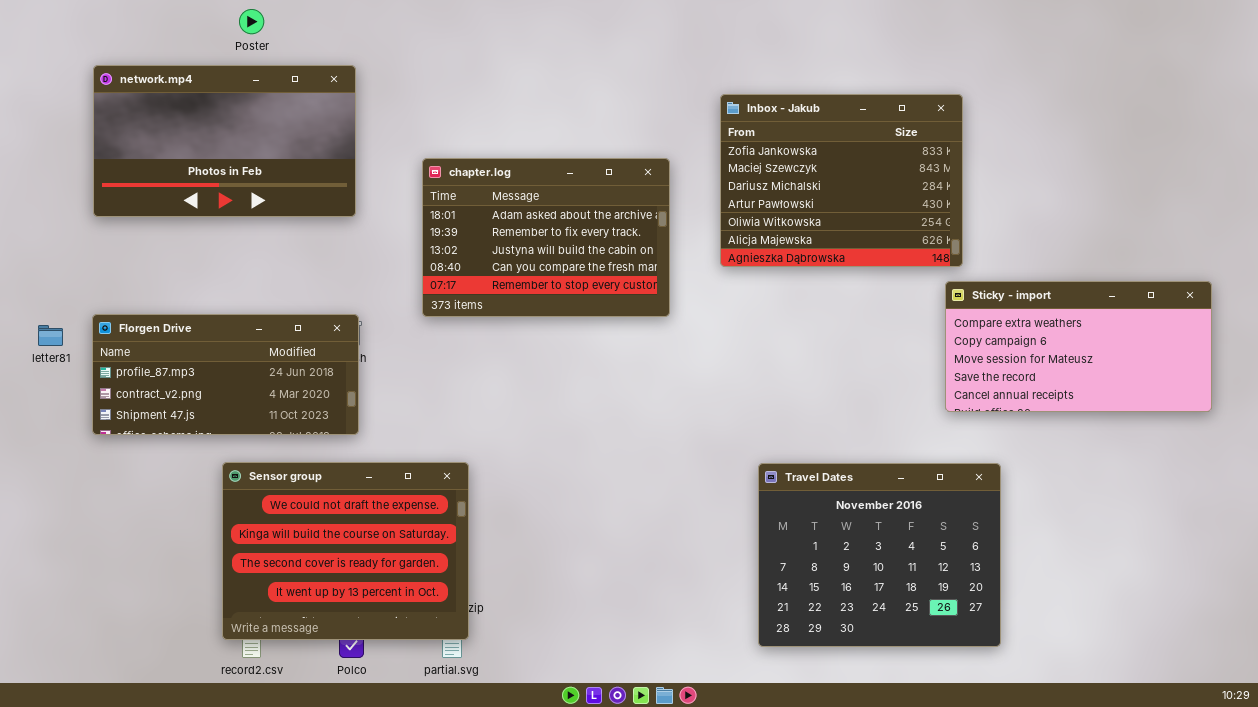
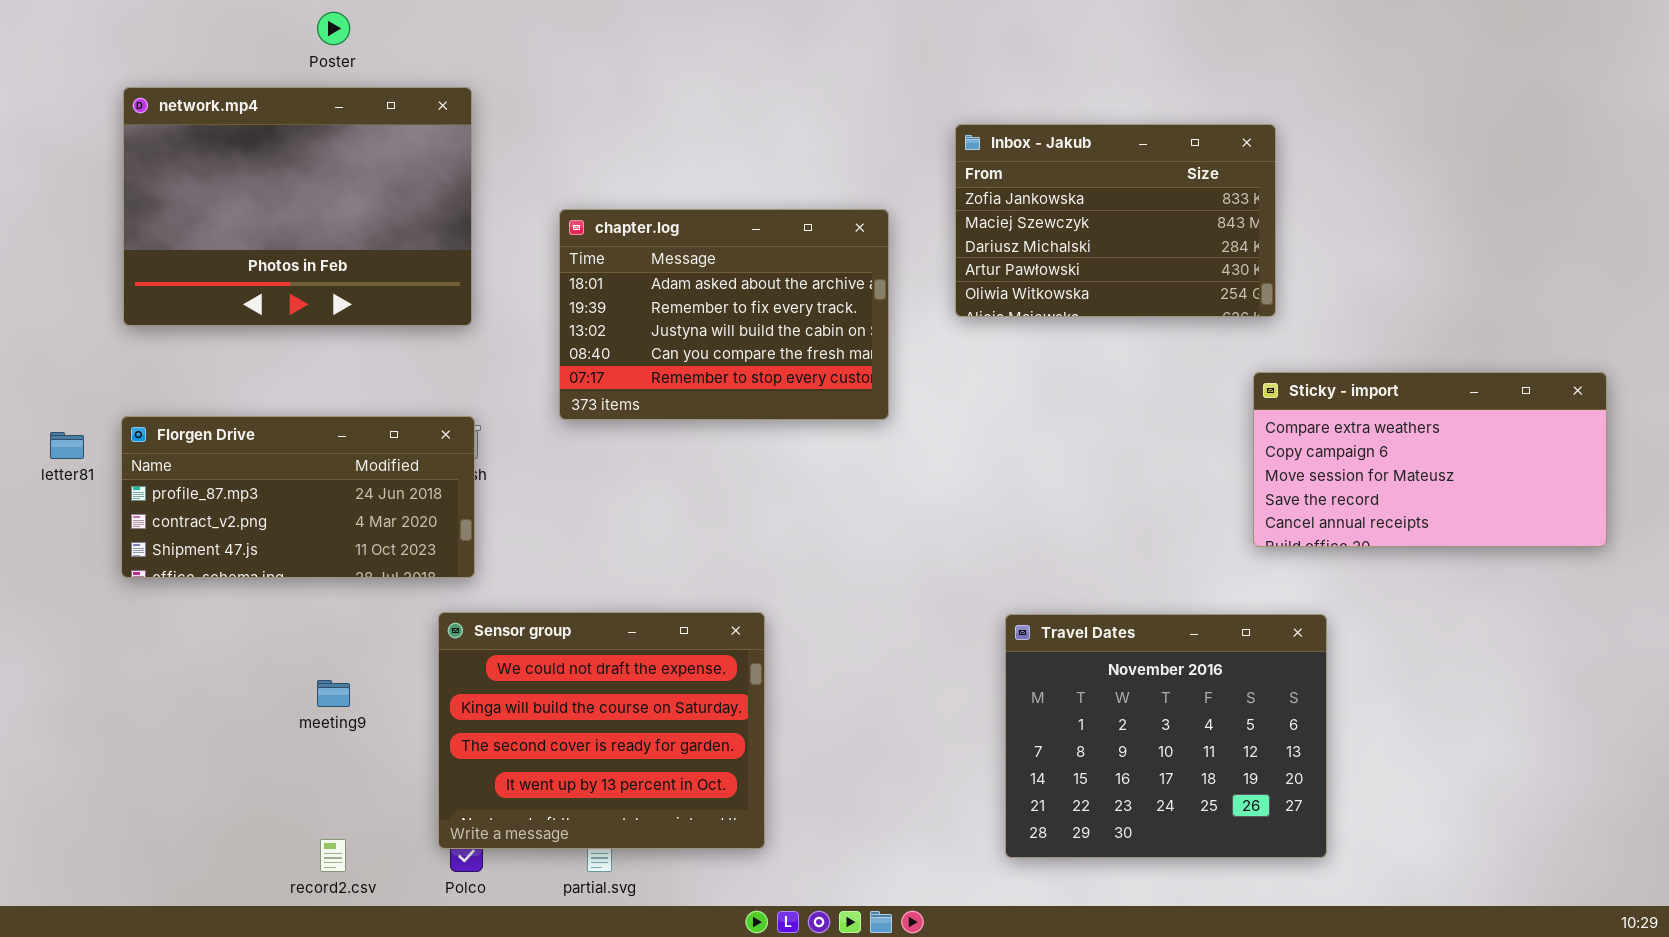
network.mp4: [93,65,356,217] -> [123,87,472,326], resized
Inbox - Jakub: [720,94,963,267] -> [955,124,1276,317], resized
Sensor group: [222,462,469,640] -> [438,612,765,849], moved

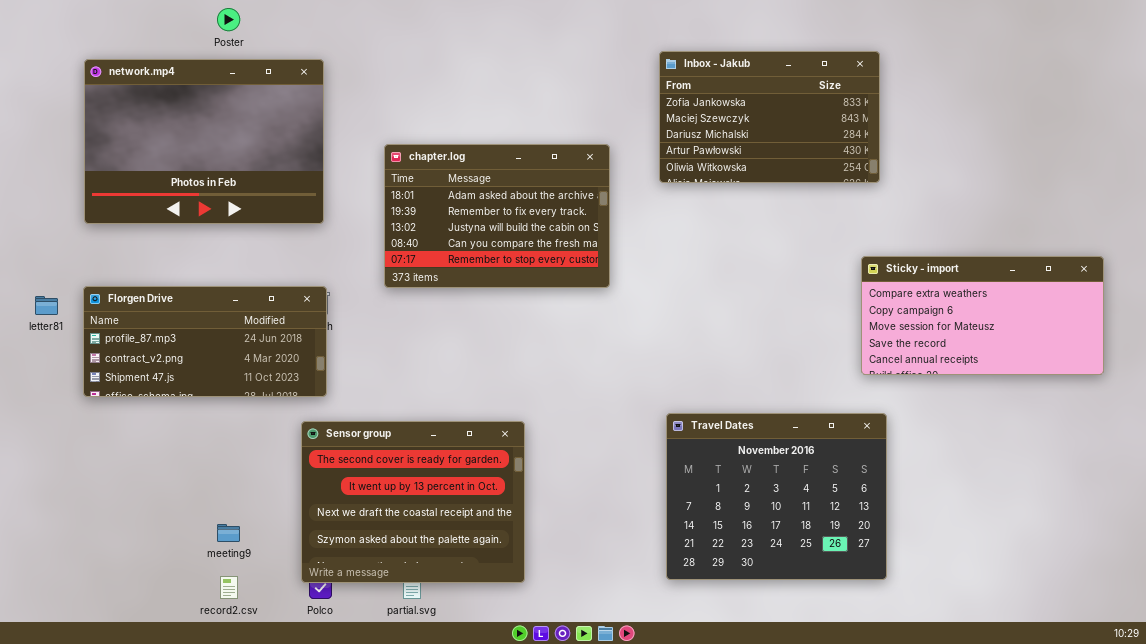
Inbox - Jakub: [955,124,1276,317] -> [659,51,880,183], moved
Sensor group: [438,612,765,849] -> [301,421,525,583], scrolled down 2 rows
Travel Dates: [1005,614,1327,858] -> [666,413,887,580], moved
meeting9: [317,680,350,707] -> [217,524,240,542], moved

